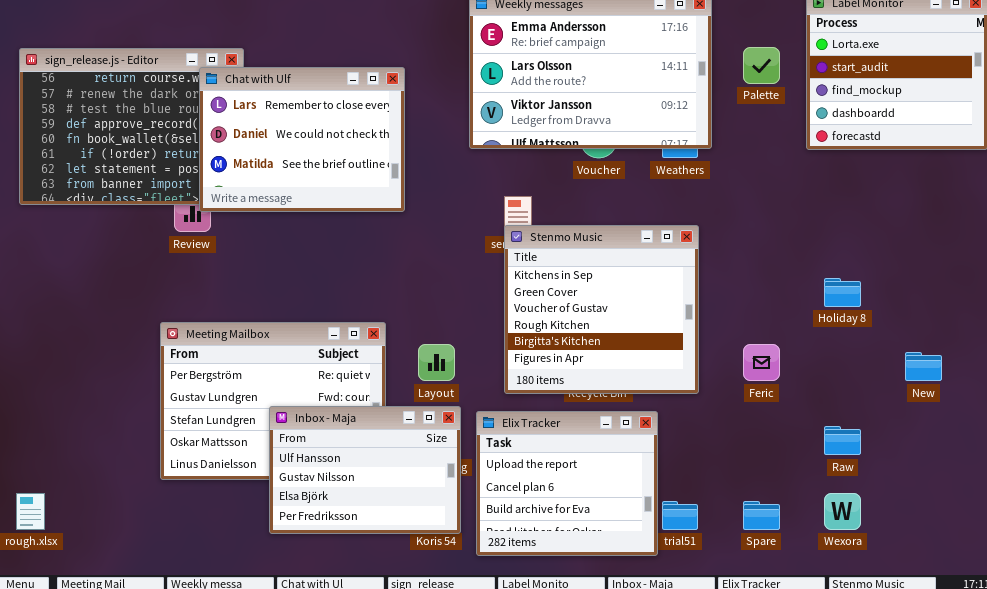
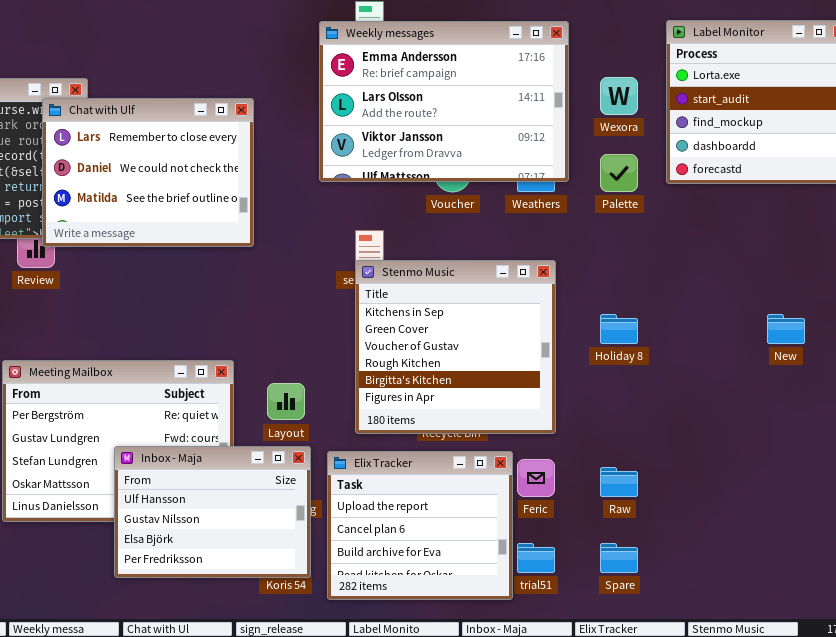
Palette: [743,47,780,84] -> [600,154,638,192], moved
Holiday 8: [824,278,861,307] -> [600,314,638,344], moved
Feric: [743,344,780,381] -> [517,459,555,497], moved
New: [905,352,942,381] -> [767,314,805,344], moved
Raw: [824,426,861,455] -> [600,467,638,497], moved
Wexora: [824,493,861,530] -> [600,77,638,115], moved

